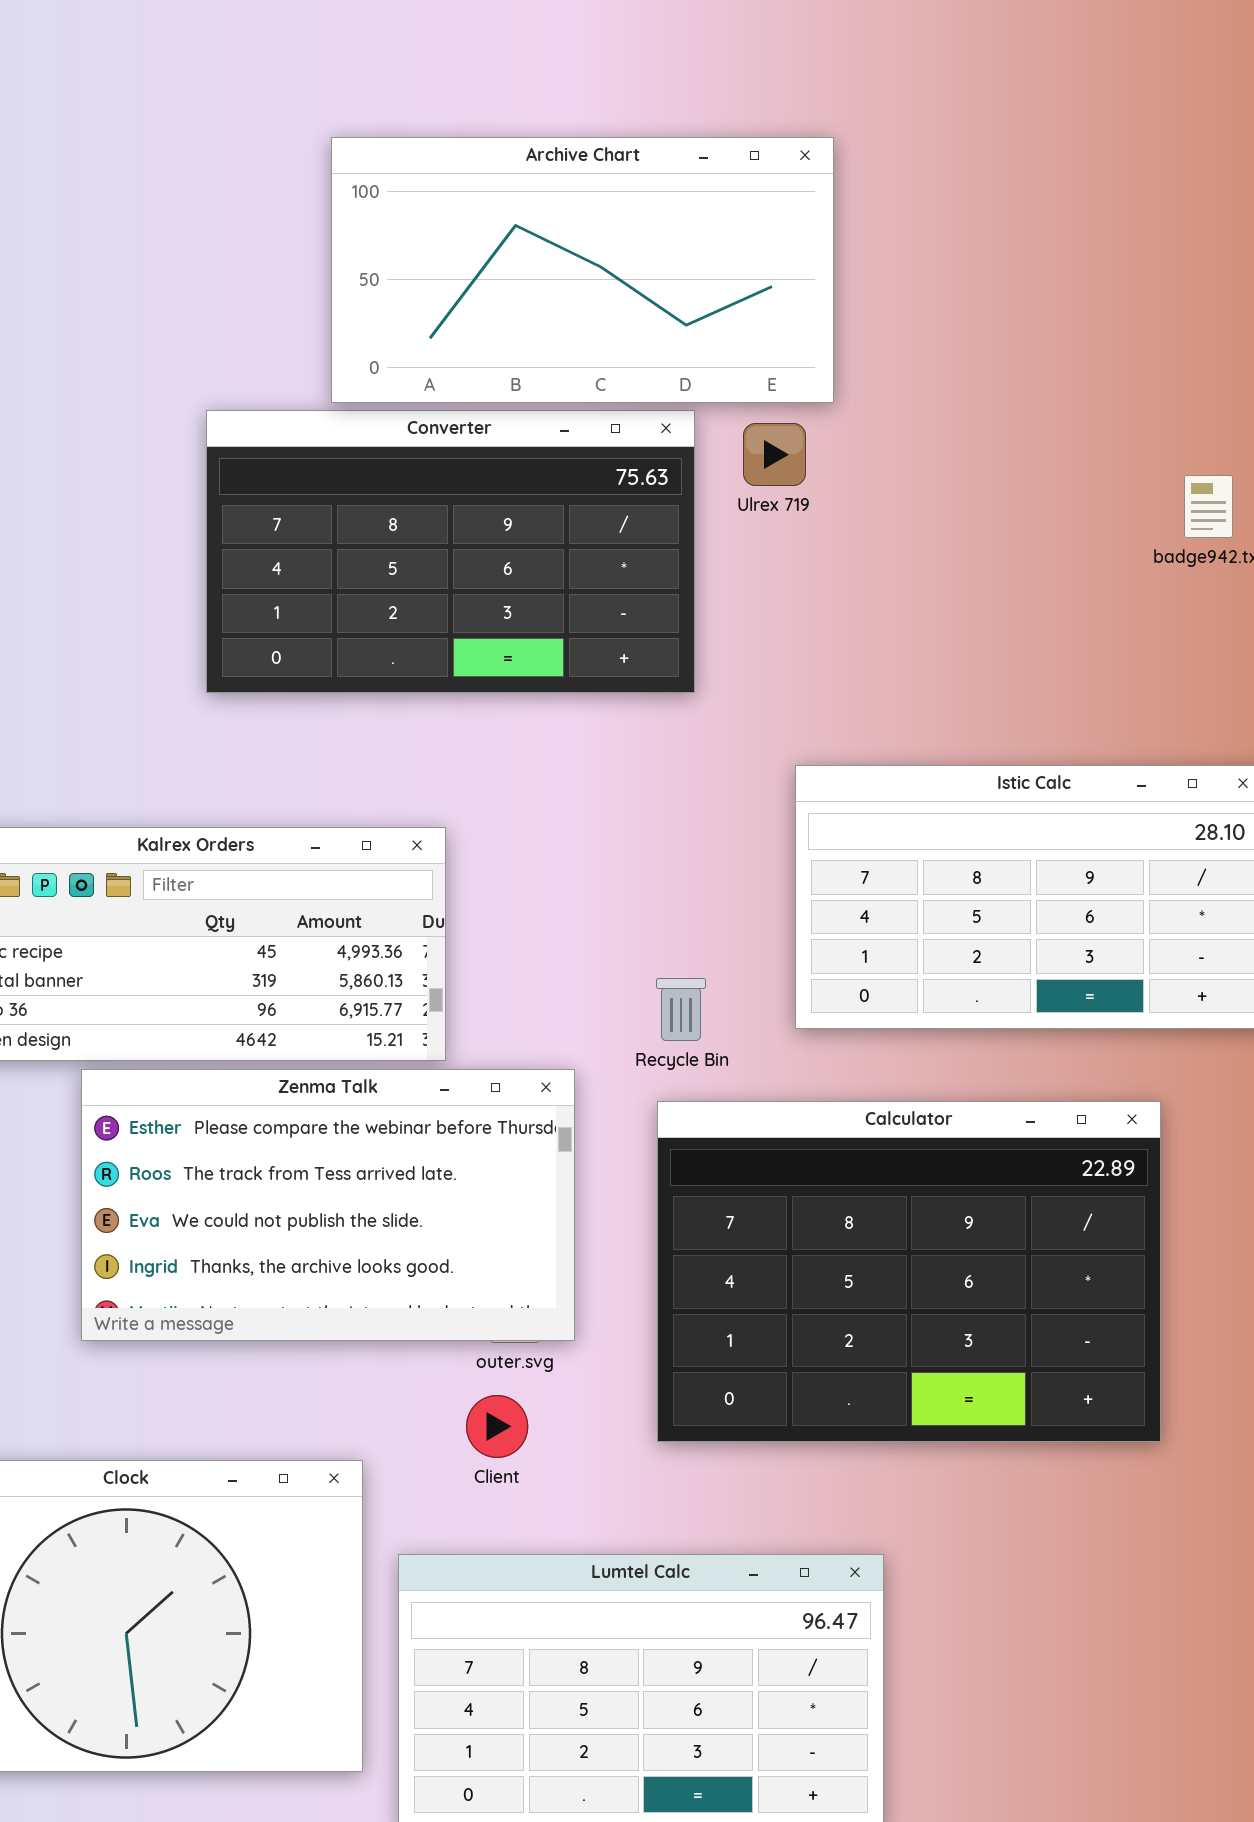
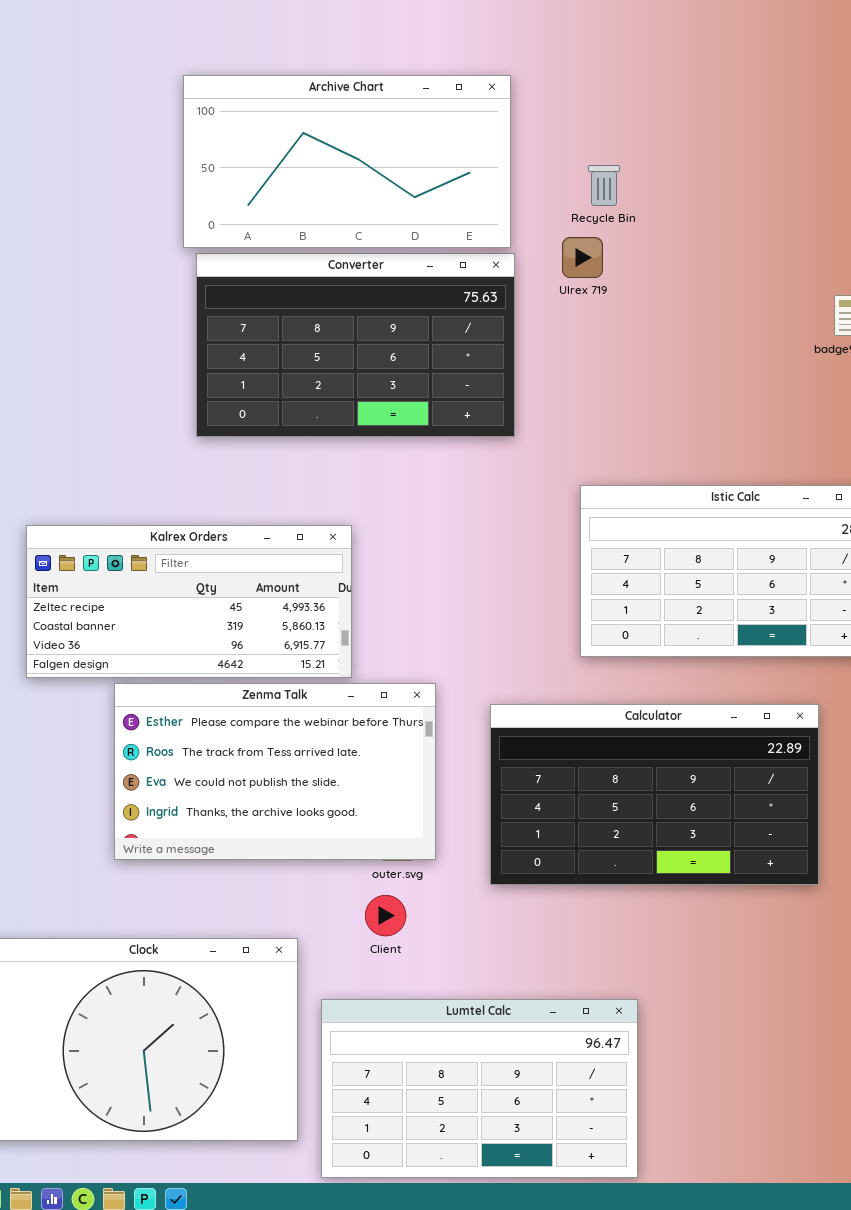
Archive Chart: [331,137,834,403] -> [183,75,511,248], moved
Ulrex 719: [743,423,806,486] -> [562,237,603,278], moved
Recycle Bin: [656,978,706,1041] -> [588,165,620,206], moved
Calculator: [657,1101,1161,1442] -> [490,704,819,885], resized

